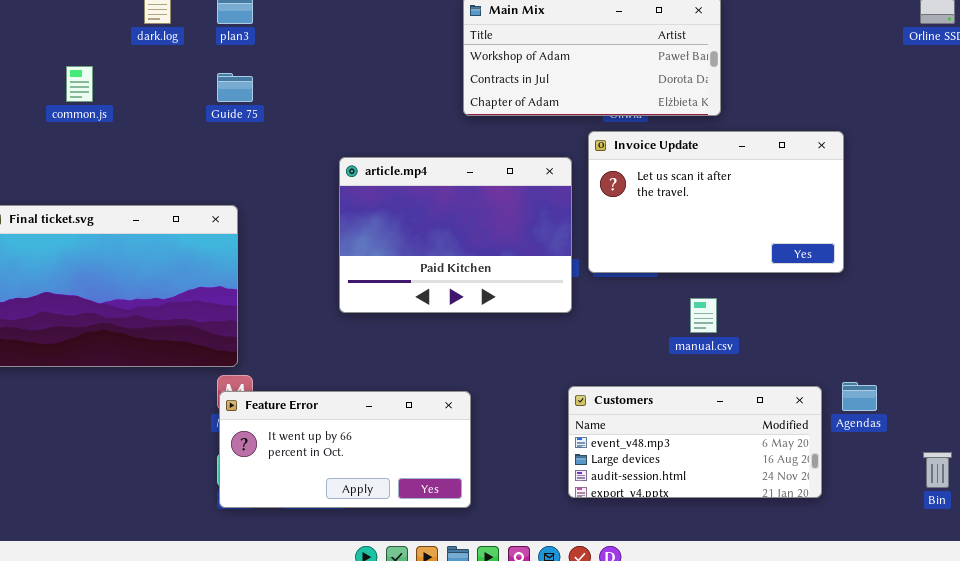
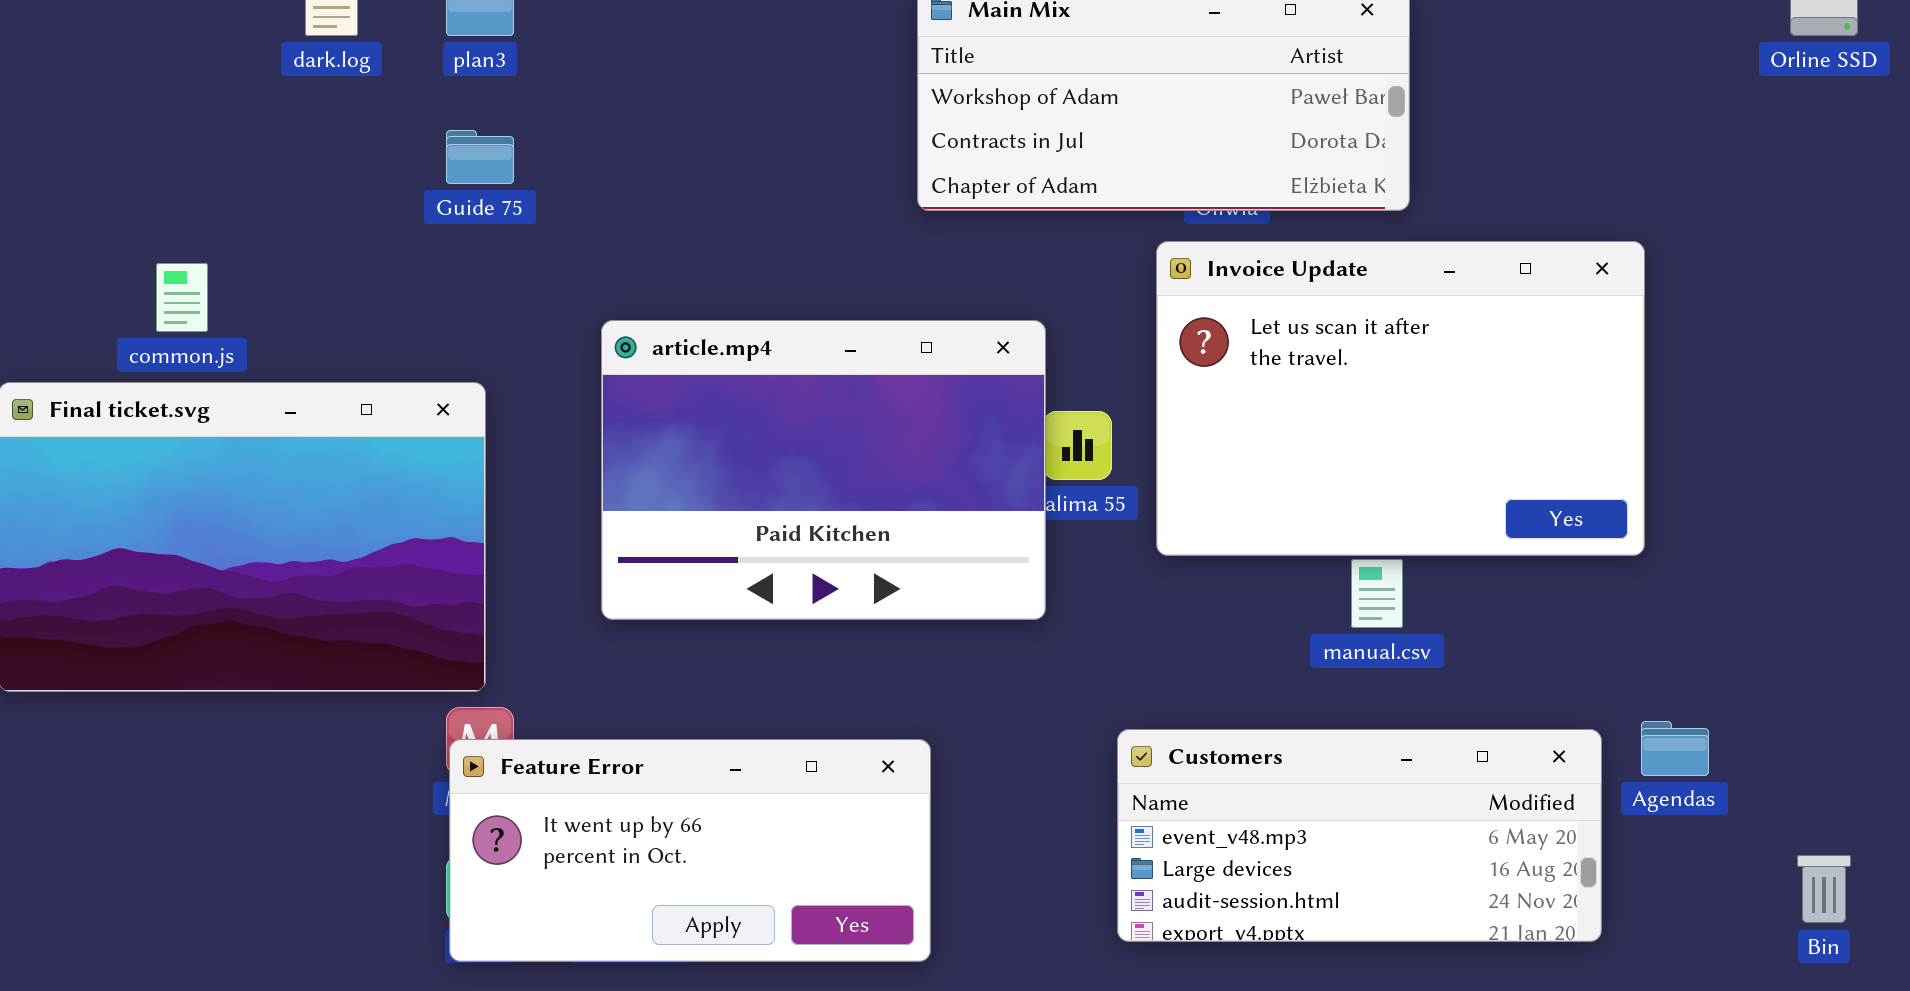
common.js: [66,66,93,102] -> [156,263,208,332], moved
Invoice Update: [588,131,844,273] -> [1156,241,1645,556], resized
article.mp4: [339,157,572,313] -> [601,320,1046,620], moved

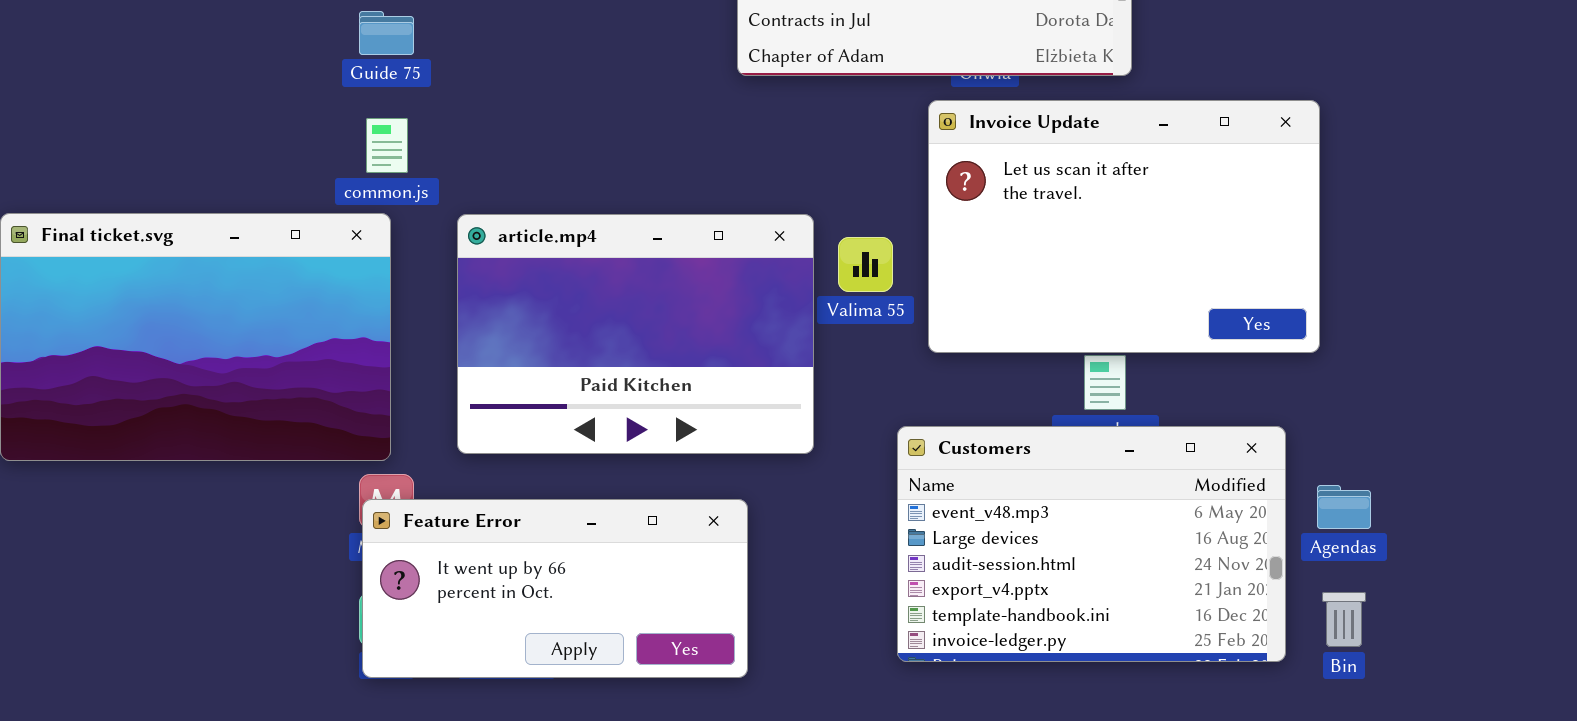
common.js: [156,263,208,332] -> [366,118,408,173], moved
article.mp4: [601,320,1046,620] -> [457,214,814,454], moved
Customers: [1117,729,1602,942] -> [897,426,1286,662], resized
Bin: [1797,855,1851,923] -> [1322,592,1366,647], moved

